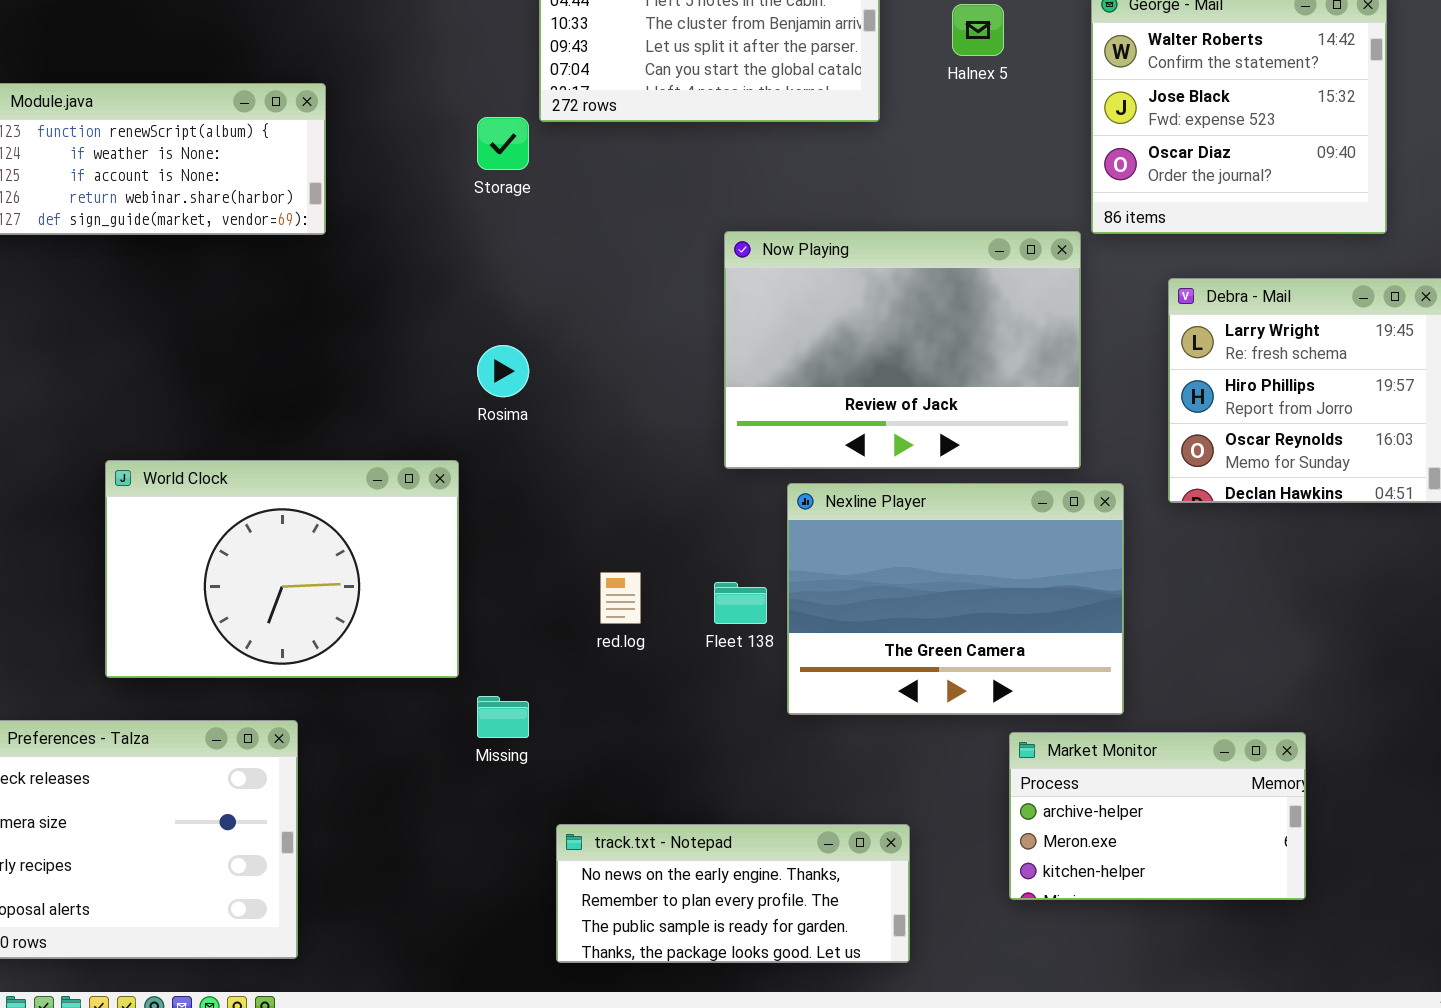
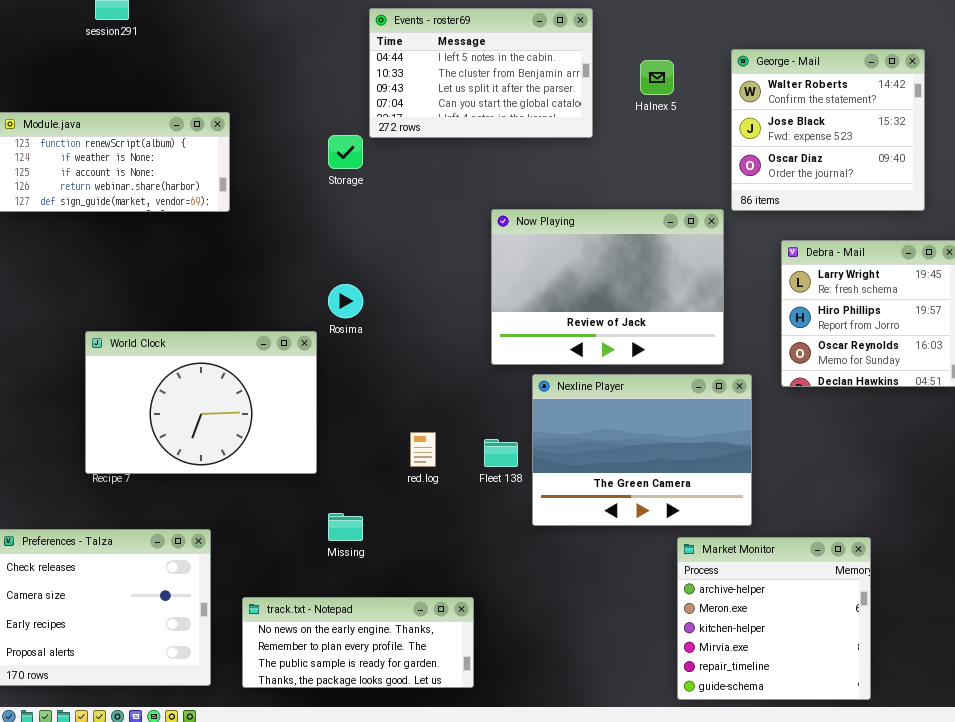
World Clock: [105,460,459,678] -> [85,331,317,474], moved
Market Monitor: [1009,732,1306,900] -> [677,537,871,700], resized
track.txt - Notepad: [556,824,910,963] -> [242,597,474,688], moved

